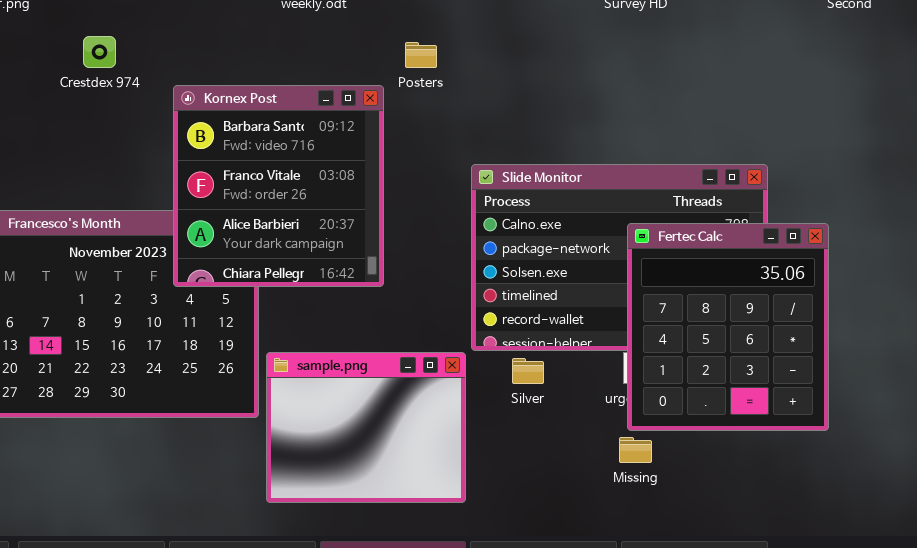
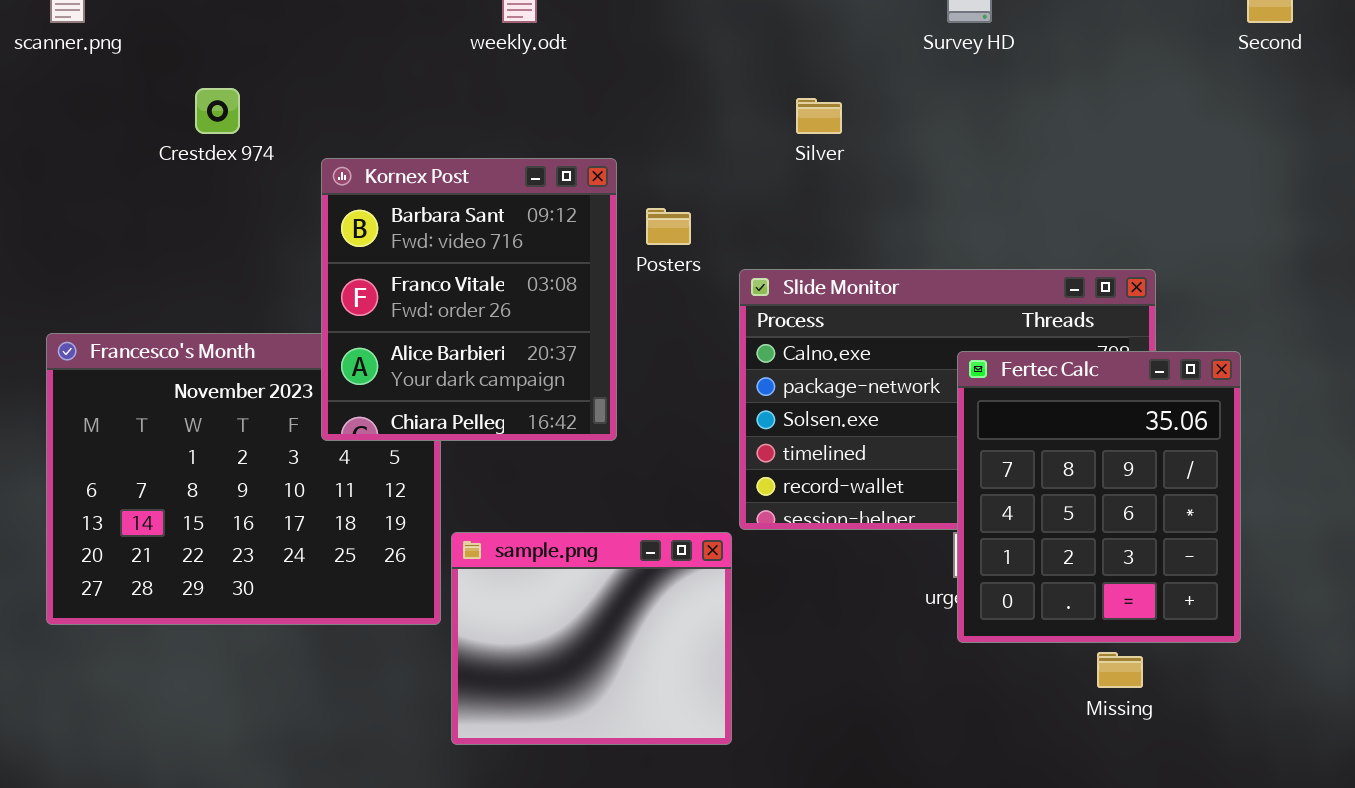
Posters: [405,42,437,68] -> [646,208,691,245], moved
Silver: [512,358,544,384] -> [796,98,842,134], moved
Missing: [619,437,652,463] -> [1097,652,1143,688], moved

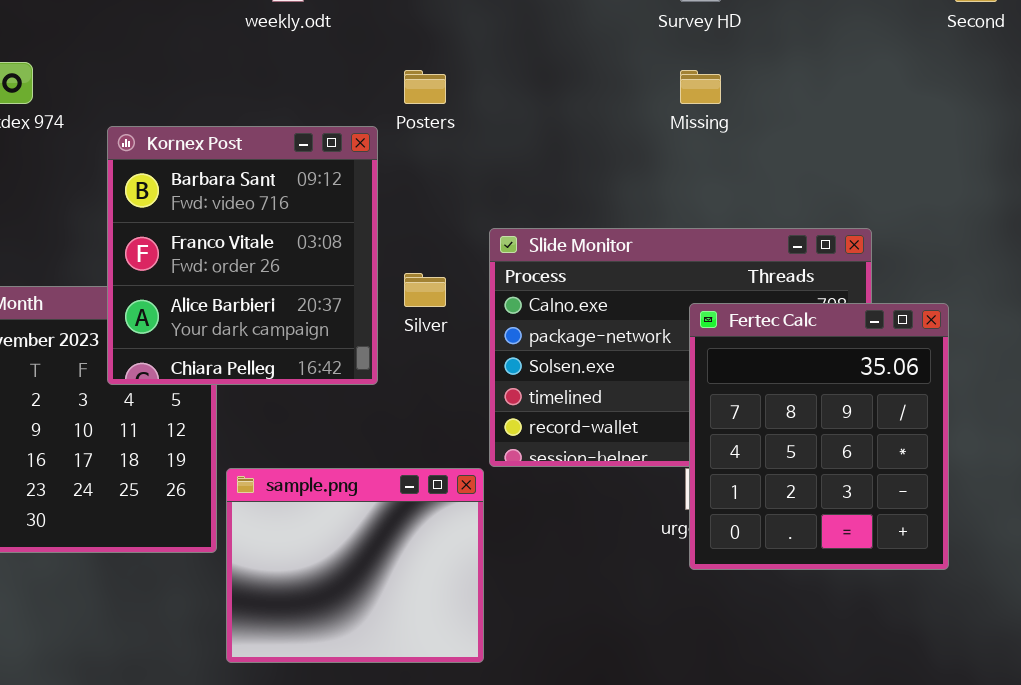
Silver: [796,98,842,134] -> [404,273,446,307], moved
Posters: [646,208,691,245] -> [404,70,446,104], moved
Missing: [1097,652,1143,688] -> [680,70,721,104], moved

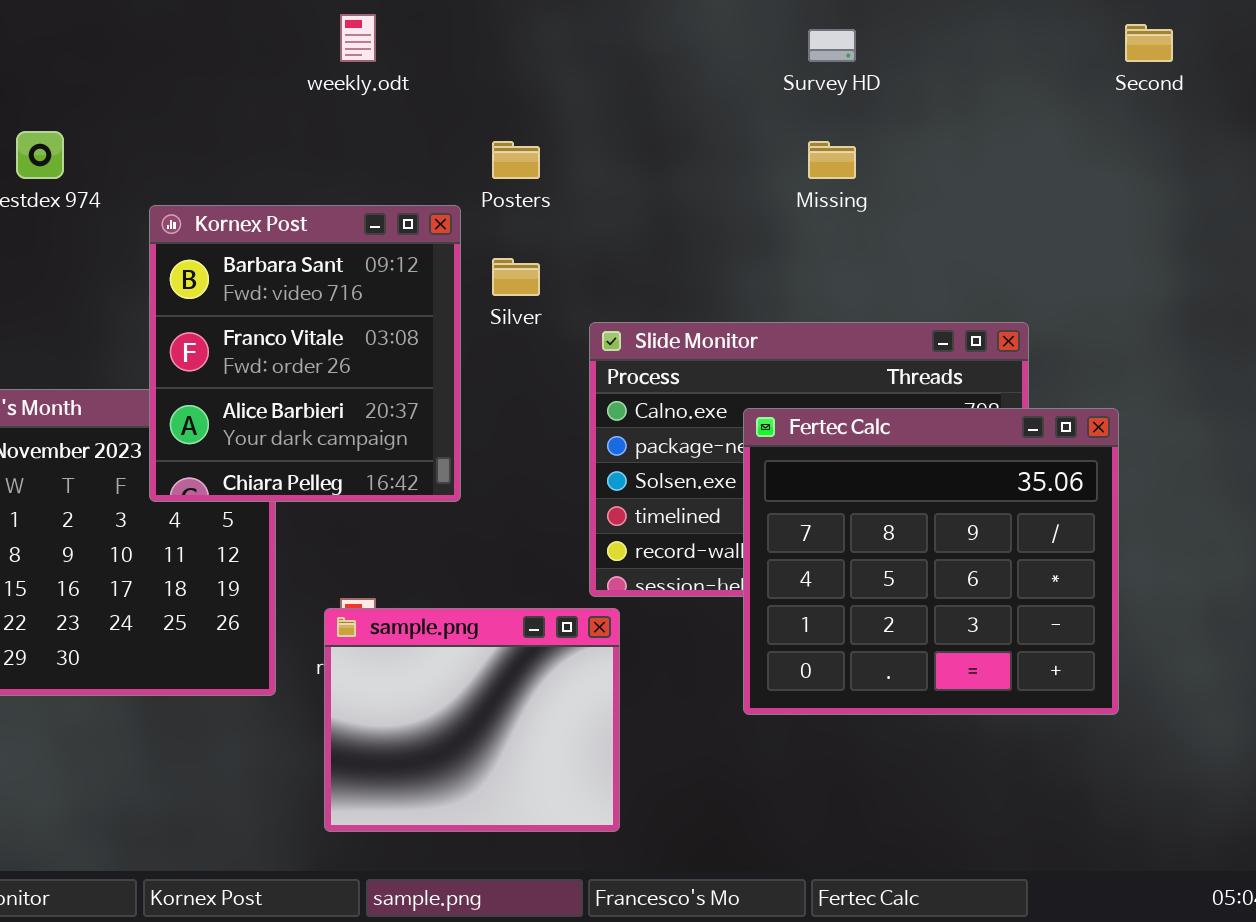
Silver: [404,273,446,307] -> [492,258,540,296], moved
Fertec Calc: [689,303,949,570] -> [743,408,1119,715], resized
sample.png: [226,468,484,663] -> [324,608,620,832], moved

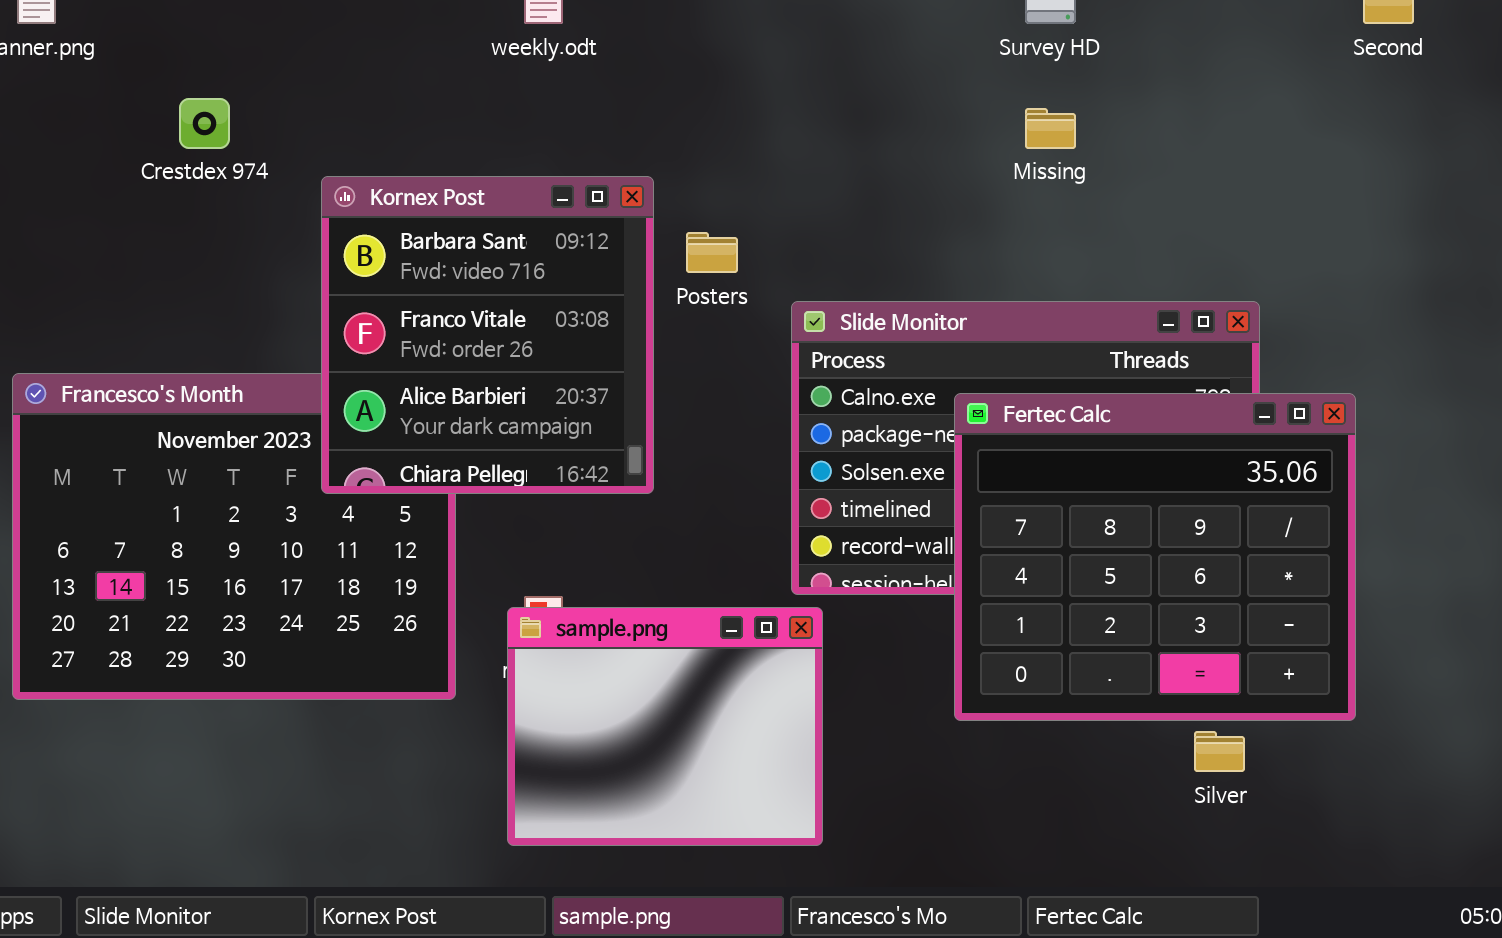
Posters: [492,141,540,179] -> [686,232,738,273], moved
Silver: [492,258,540,296] -> [1194,731,1245,772], moved

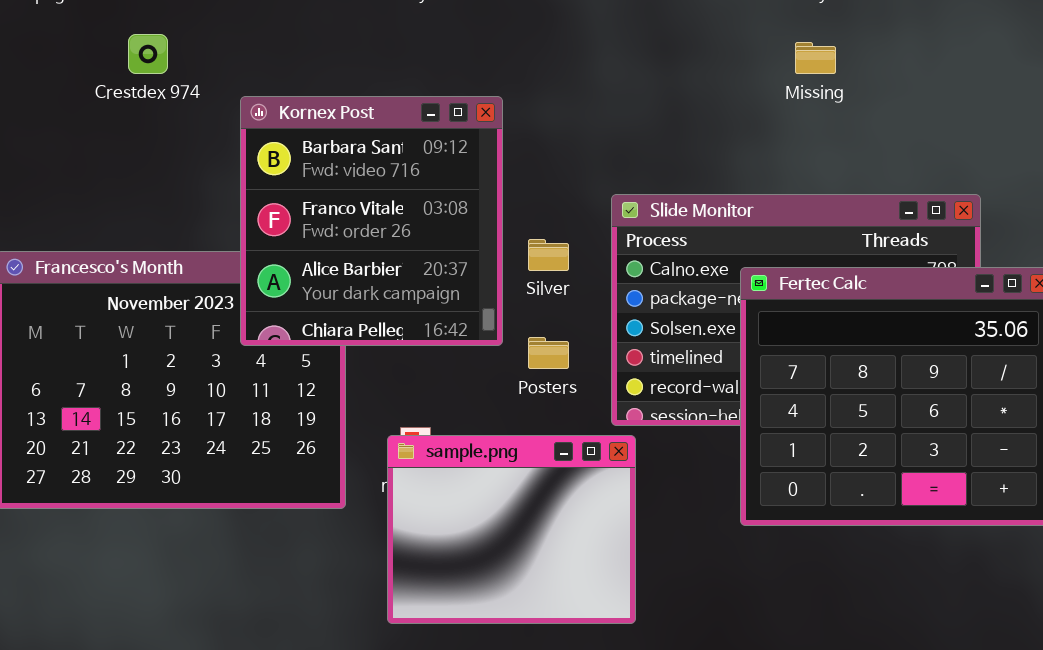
Posters: [686,232,738,273] -> [528,337,569,369], moved
Silver: [1194,731,1245,772] -> [528,239,569,271], moved

